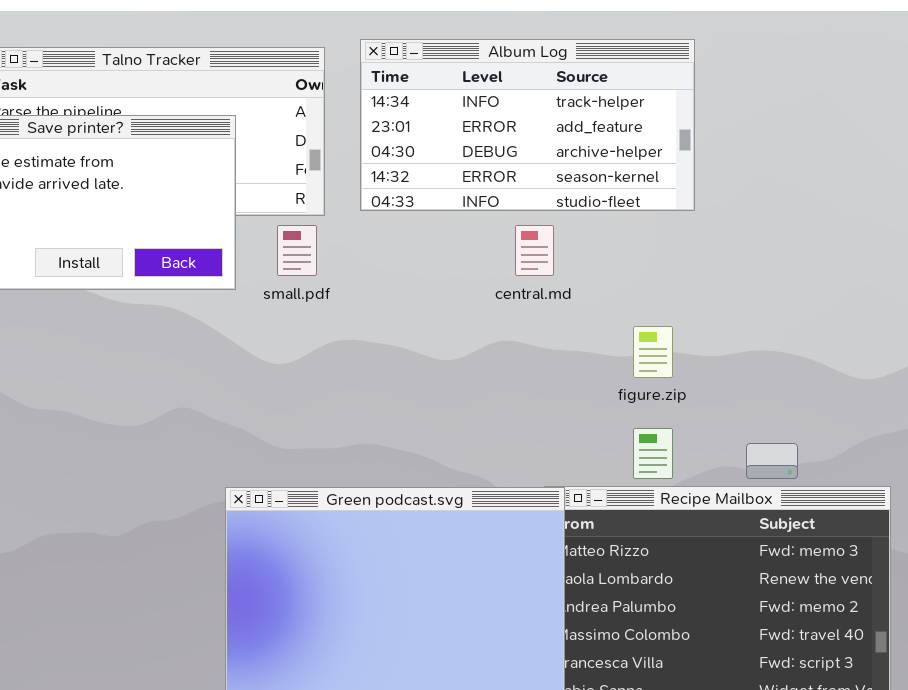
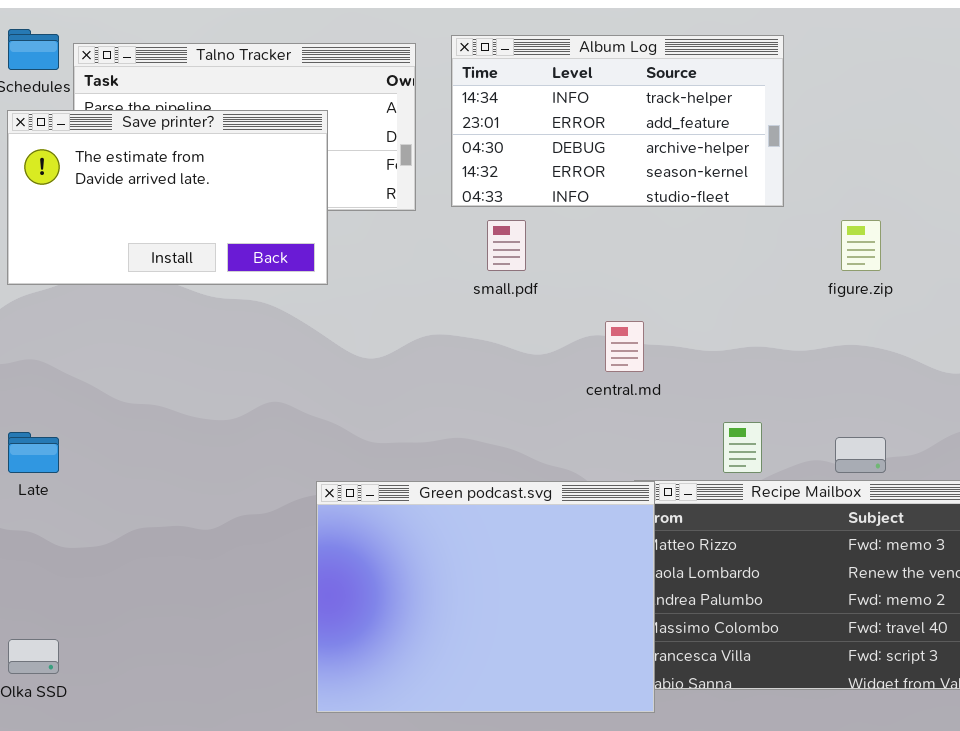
small.pdf: [277,225,317,276] -> [487,220,526,271], moved
central.md: [515,225,554,276] -> [605,321,644,372], moved
figure.zip: [633,326,673,378] -> [841,220,881,271], moved

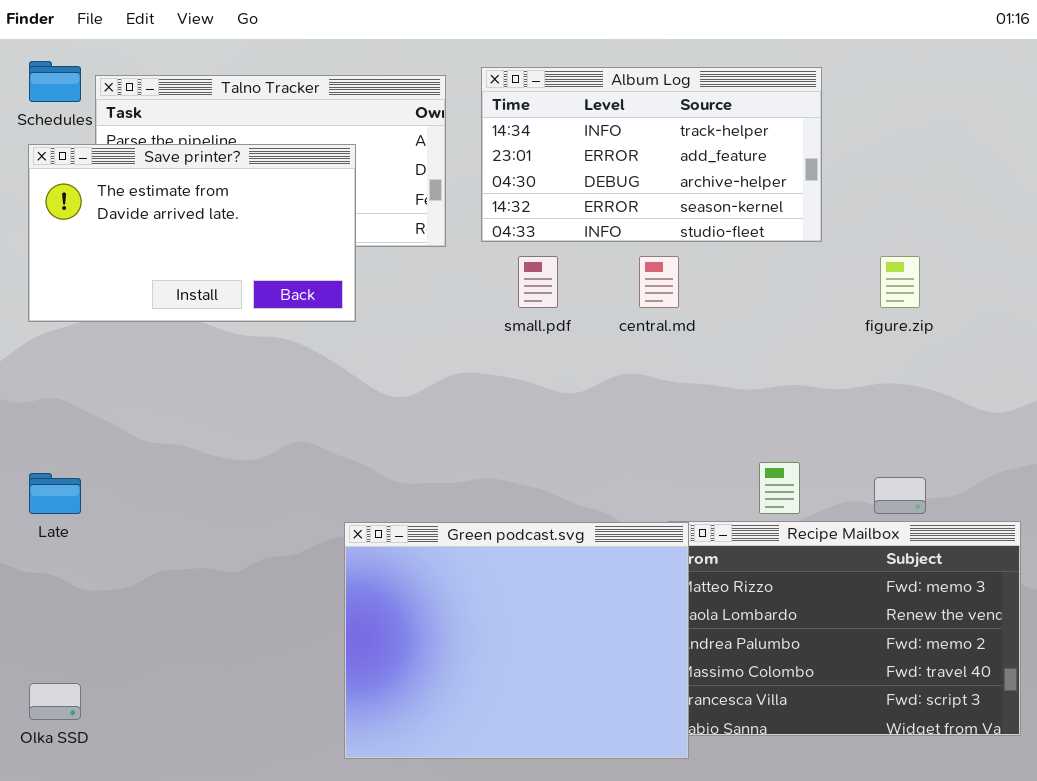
central.md: [605,321,644,372] -> [639,256,679,308], moved

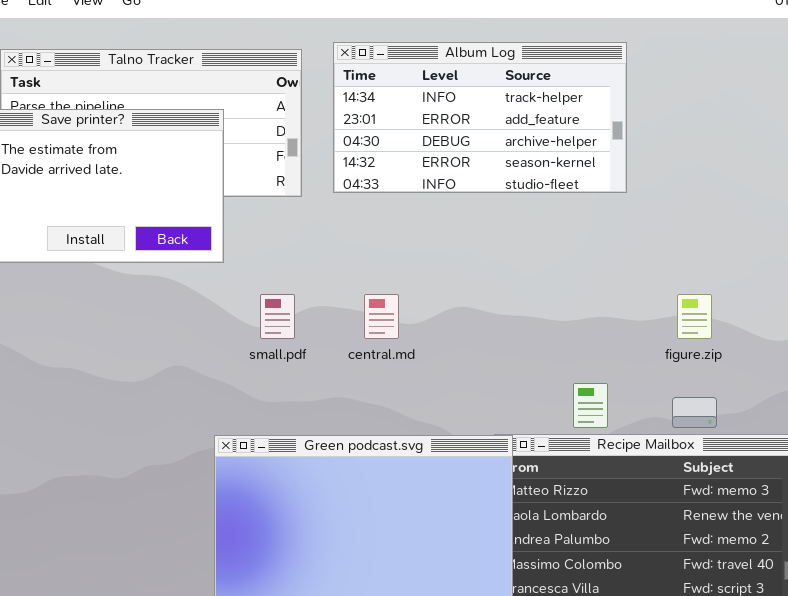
small.pdf: [518,256,558,308] -> [260,294,295,339], moved
central.md: [639,256,679,308] -> [364,294,399,339], moved
figure.zip: [880,256,920,308] -> [677,294,712,339], moved

